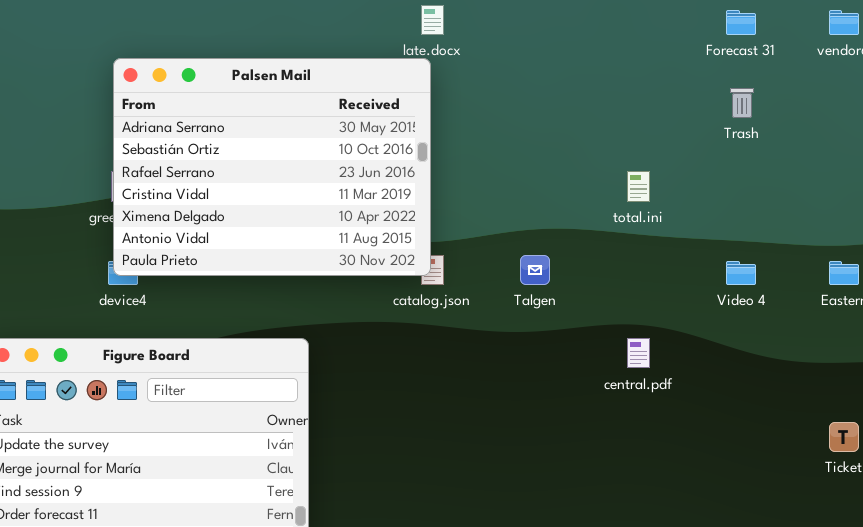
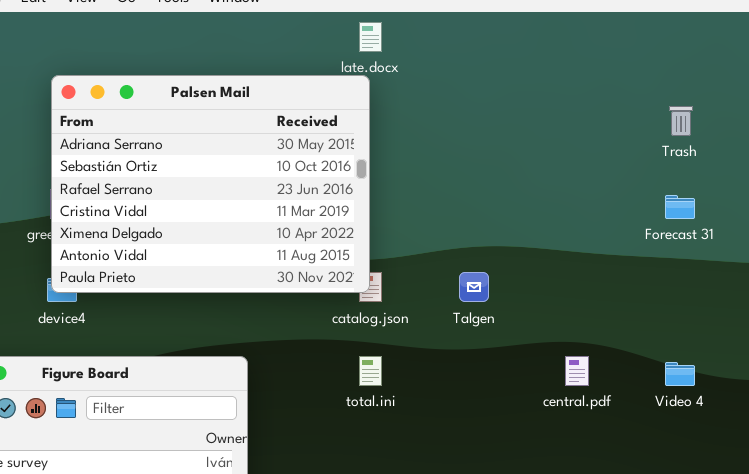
Forecast 31: [726,10,756,35] -> [665,195,695,219], moved
total.ini: [627,171,650,202] -> [359,356,382,386], moved
Video 4: [726,261,756,285] -> [665,362,695,386], moved

